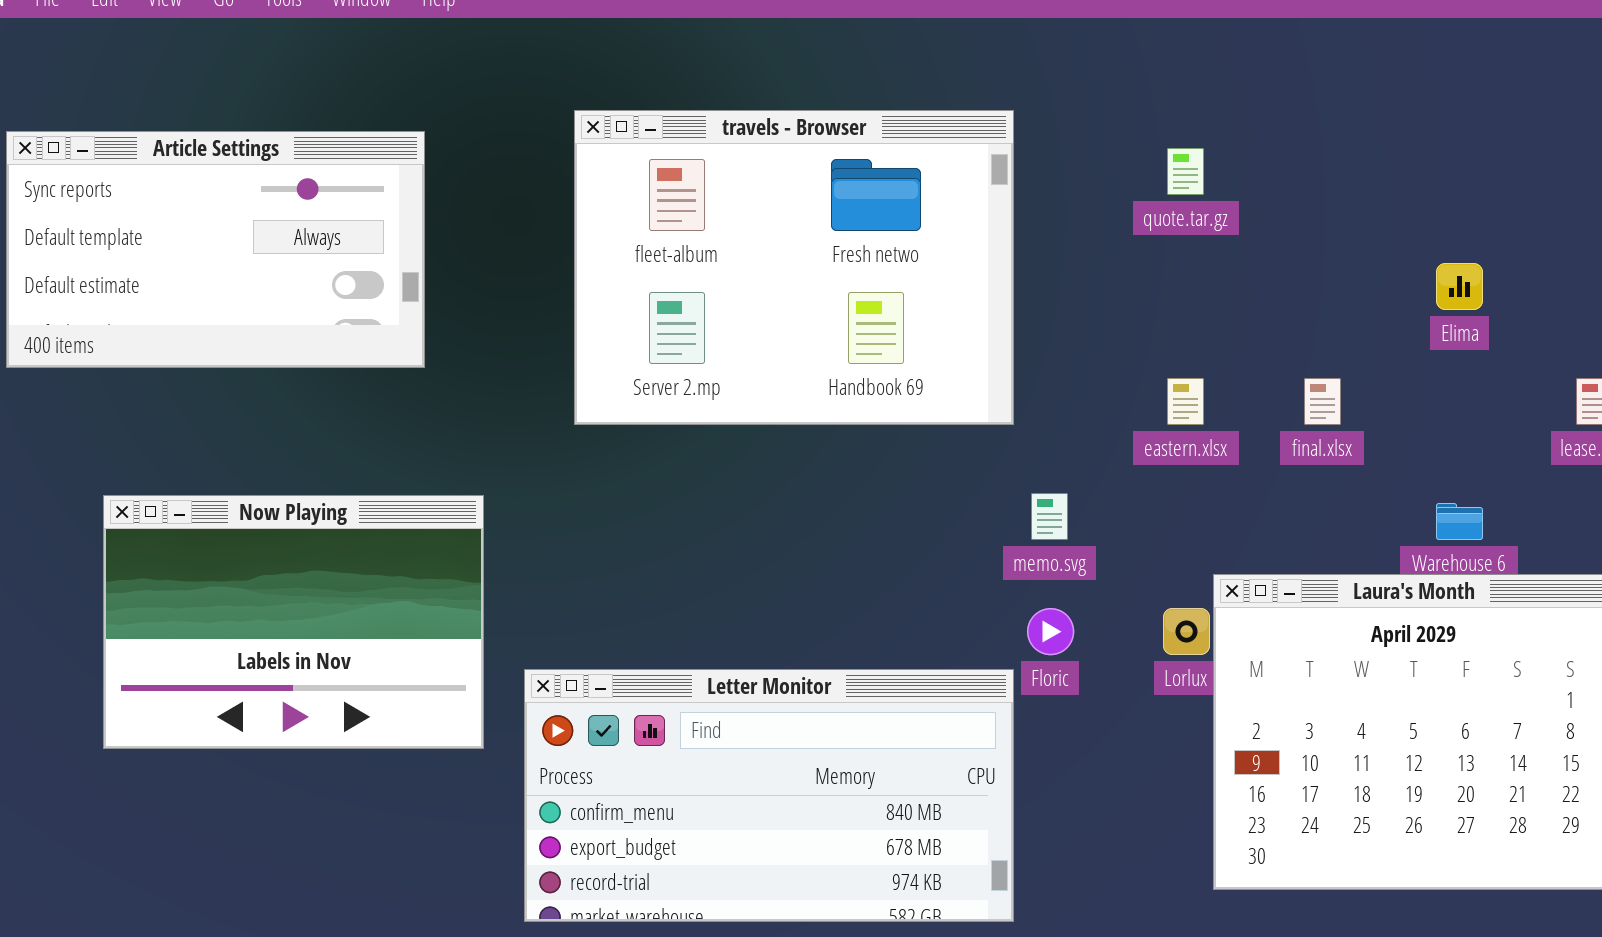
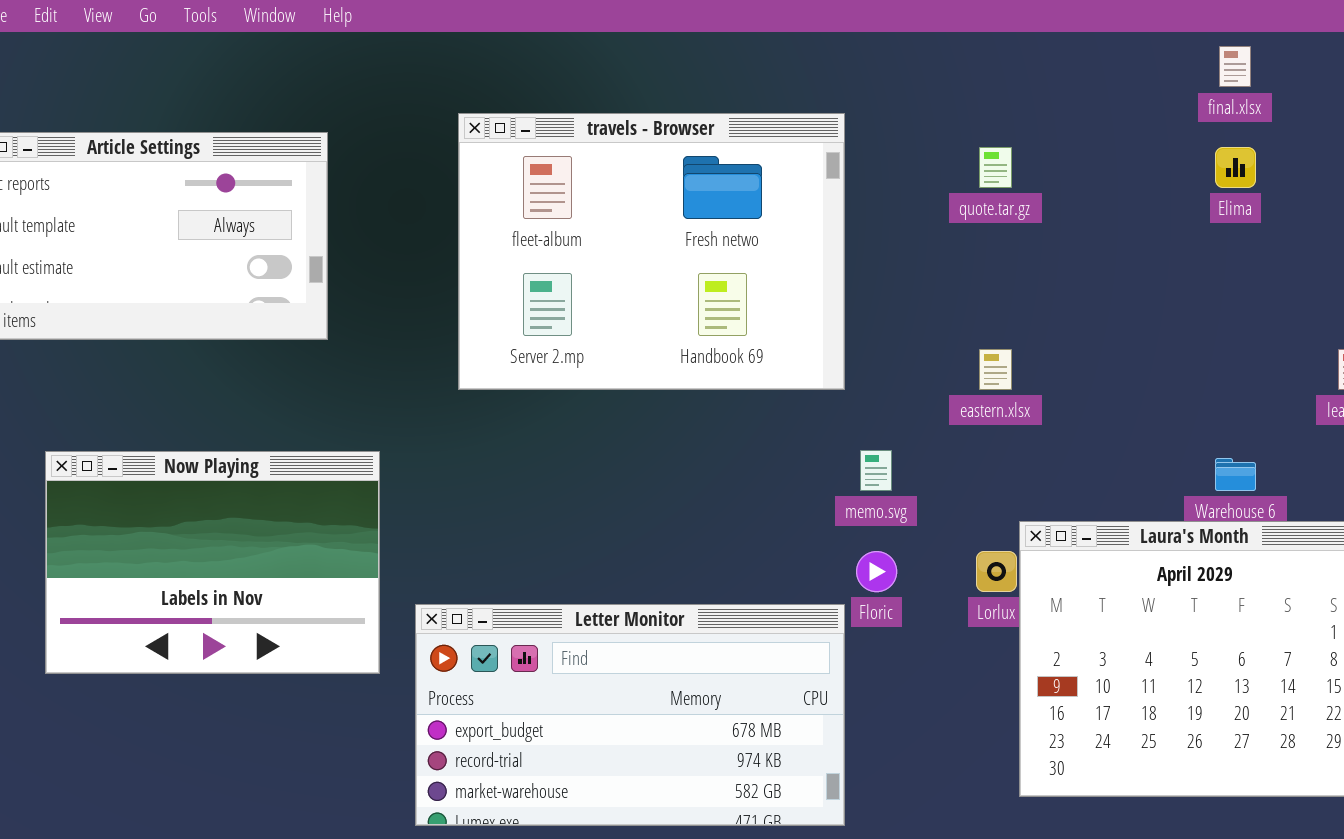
Elima: [1436,263,1483,310] -> [1215,147,1256,188], moved
final.xlsx: [1304,378,1341,425] -> [1219,46,1251,87], moved
Letter Monitor: [524,669,1014,922] -> [415,604,845,826], scrolled down 1 row

